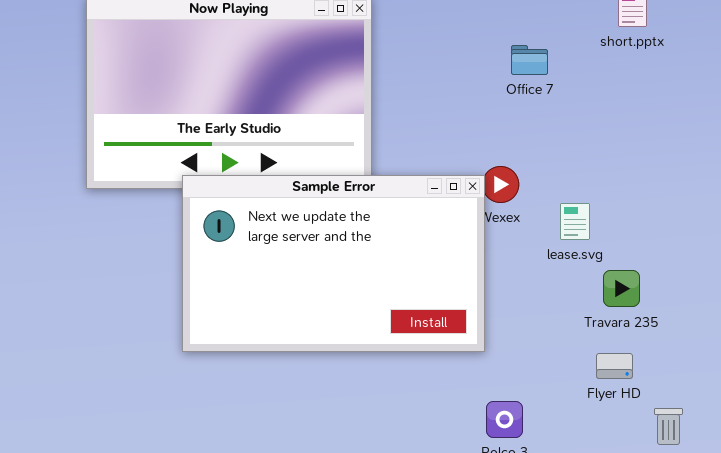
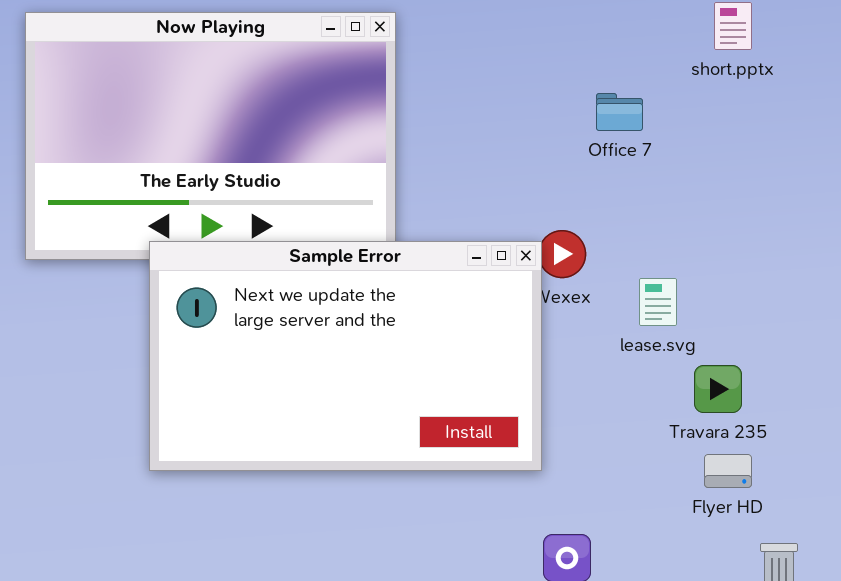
Office 7: [511,45,548,75] -> [596,93,643,131], moved
Flyer HD: [596,353,633,379] -> [704,454,752,488], moved

